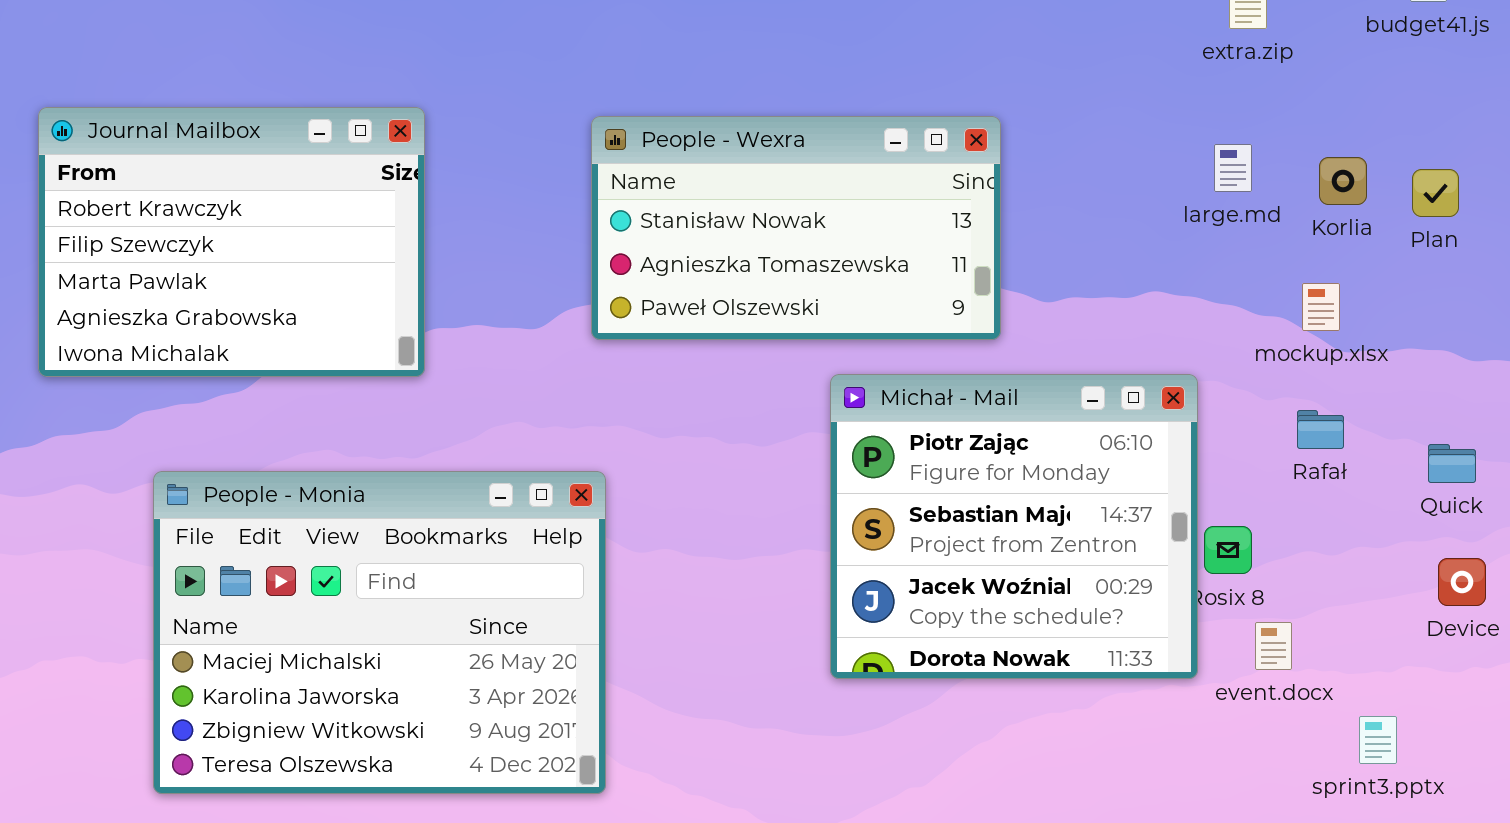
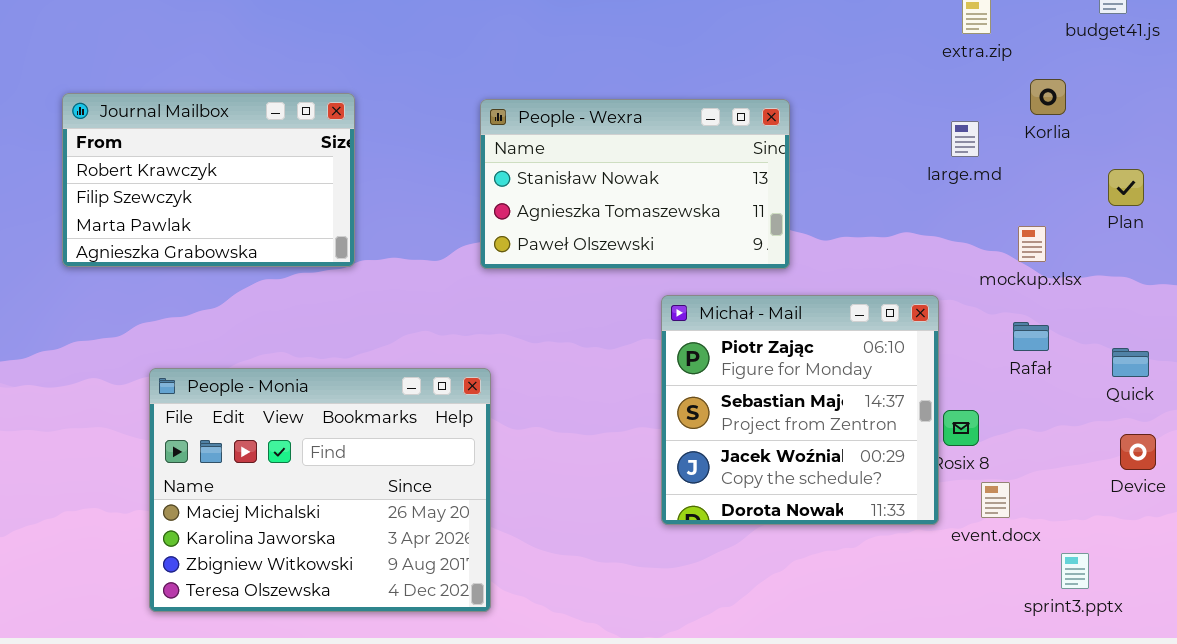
Journal Mailbox: [38,107,425,377] -> [62,93,355,267], resized
Korlia: [1319,157,1367,205] -> [1030,79,1066,115], moved
Plan: [1412,169,1459,217] -> [1108,169,1144,206], moved

